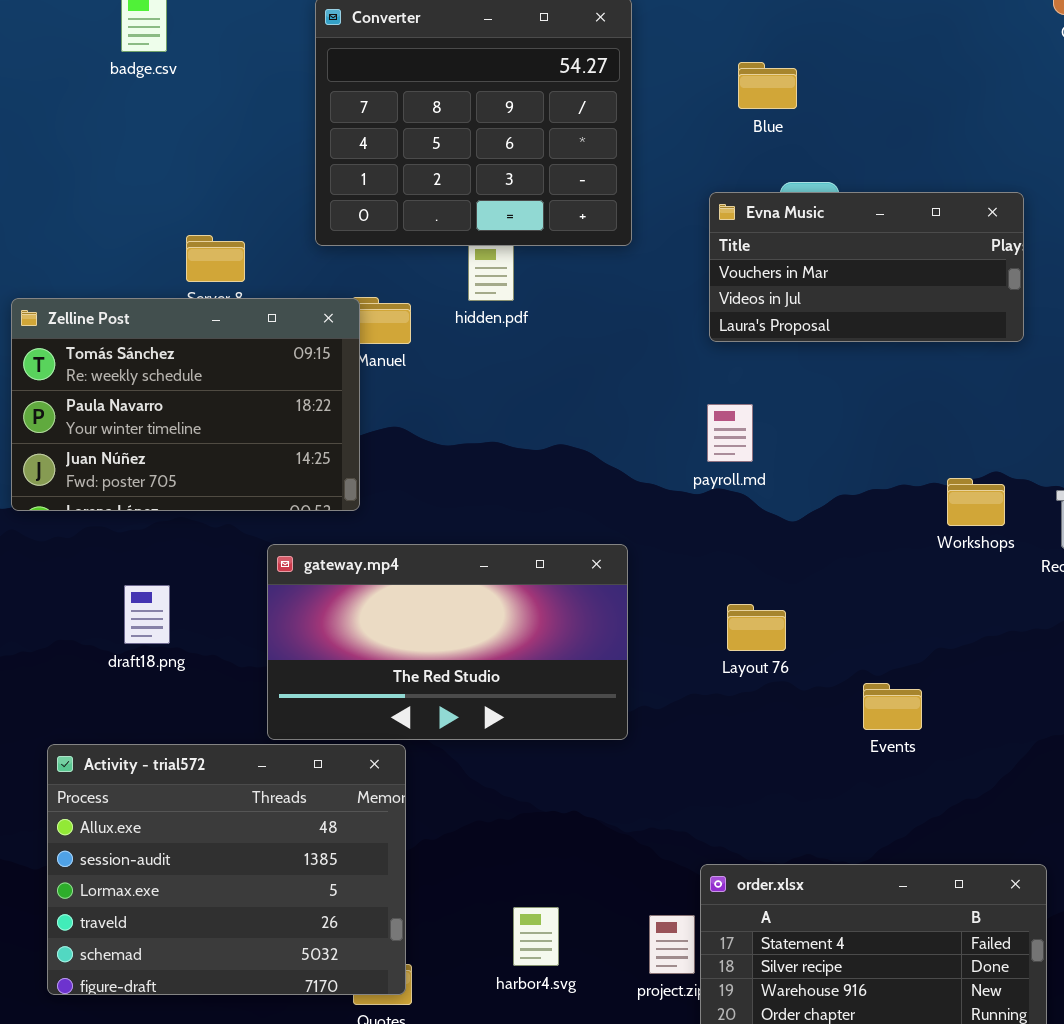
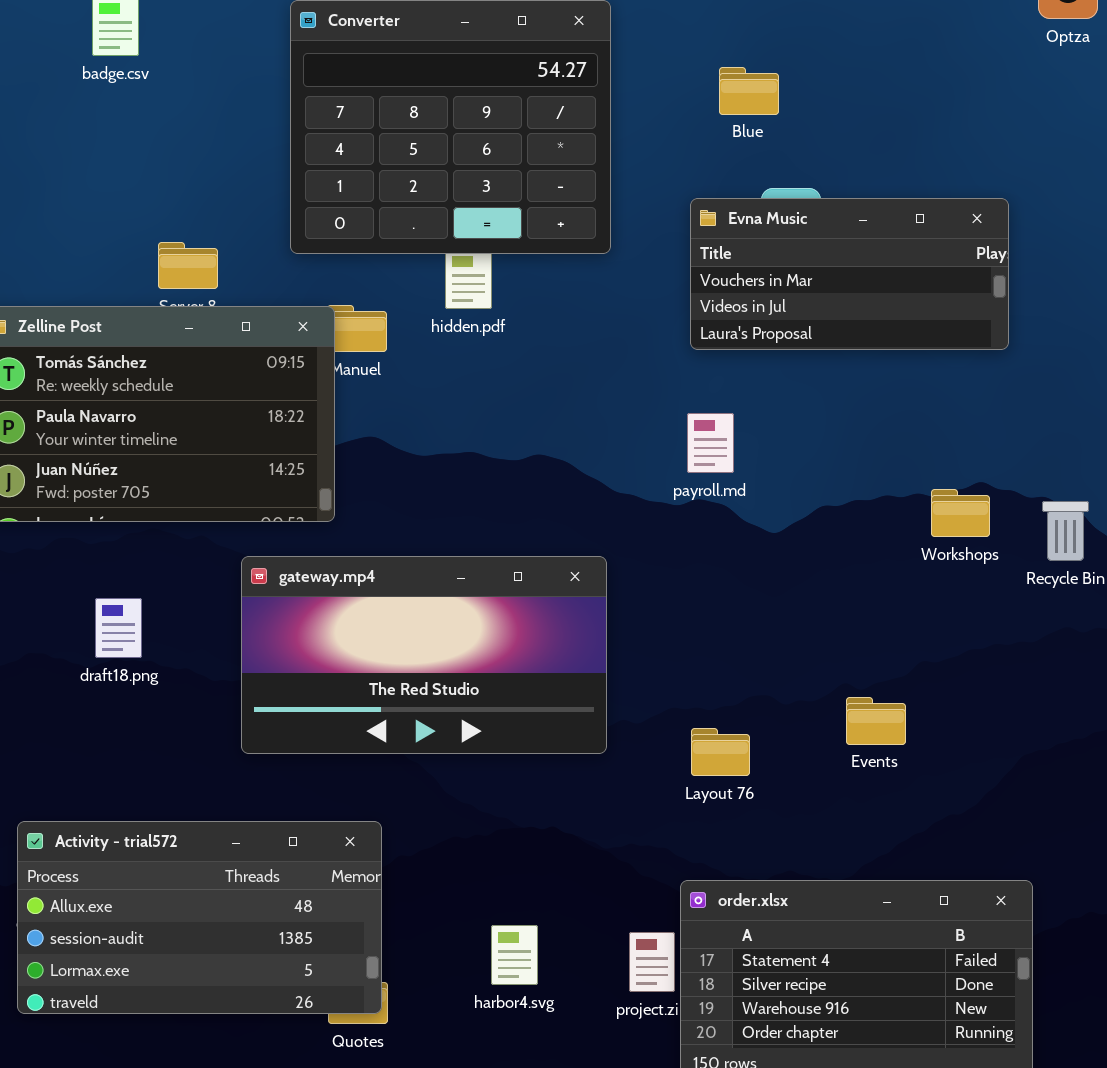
Layout 76: [727,604,786,651] -> [691,728,750,776], moved
Activity - trial572: [47,744,406,995] -> [17,821,382,1014], resized

